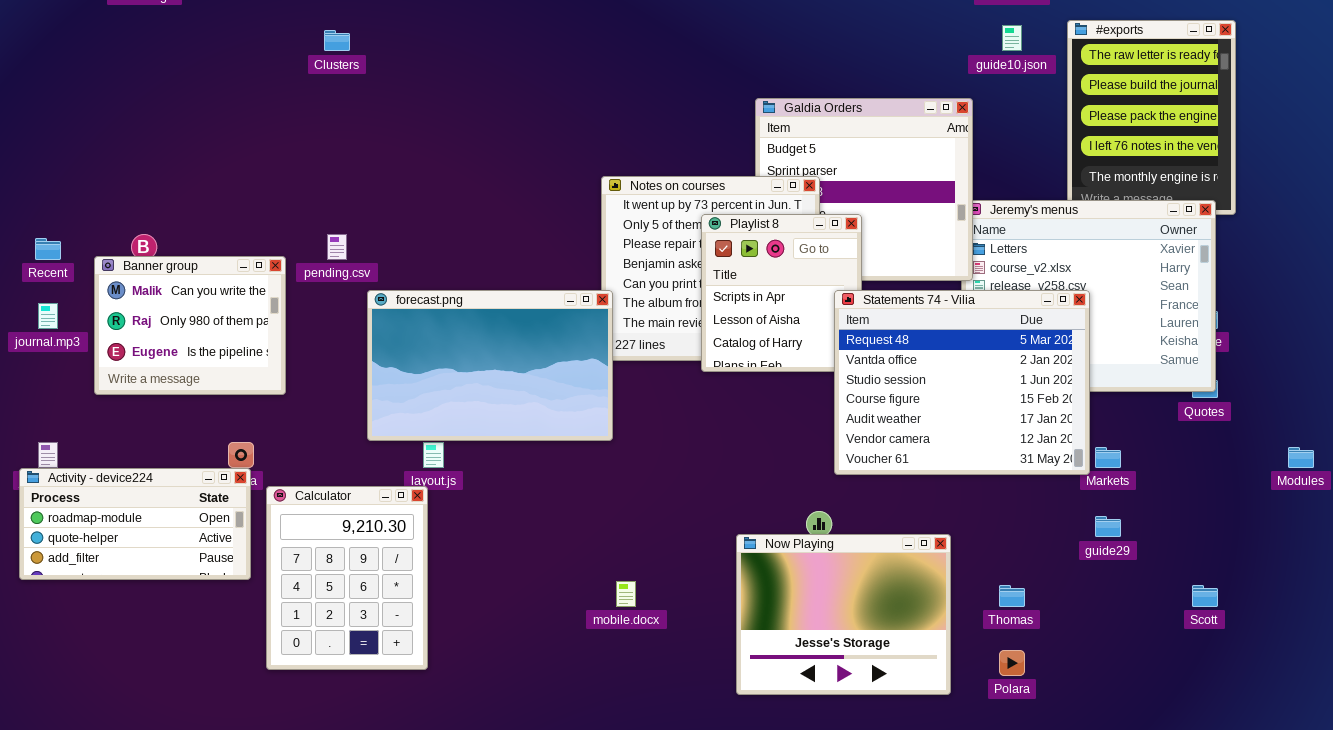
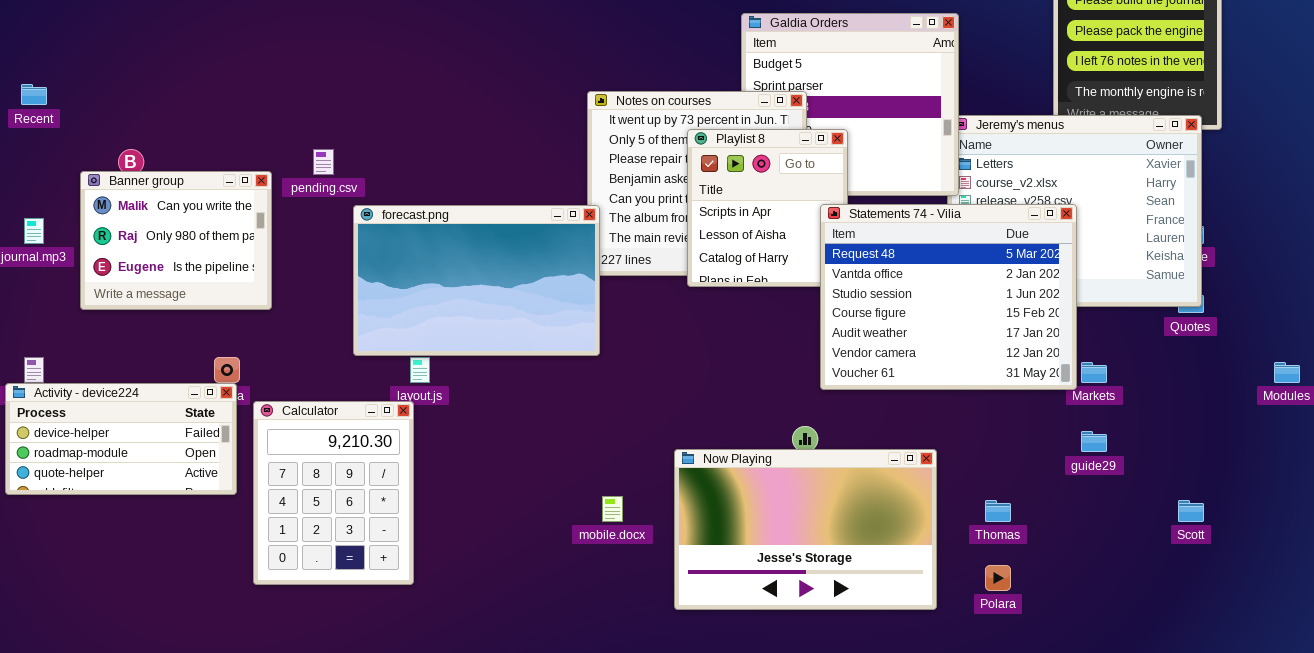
Recent: [35,238,61,260] -> [21,84,47,105], moved
Activity - device224: [19,468,251,580] -> [5,383,237,495], scrolled up 1 row
Now Playing: [736,534,951,695] -> [674,449,937,610], resized

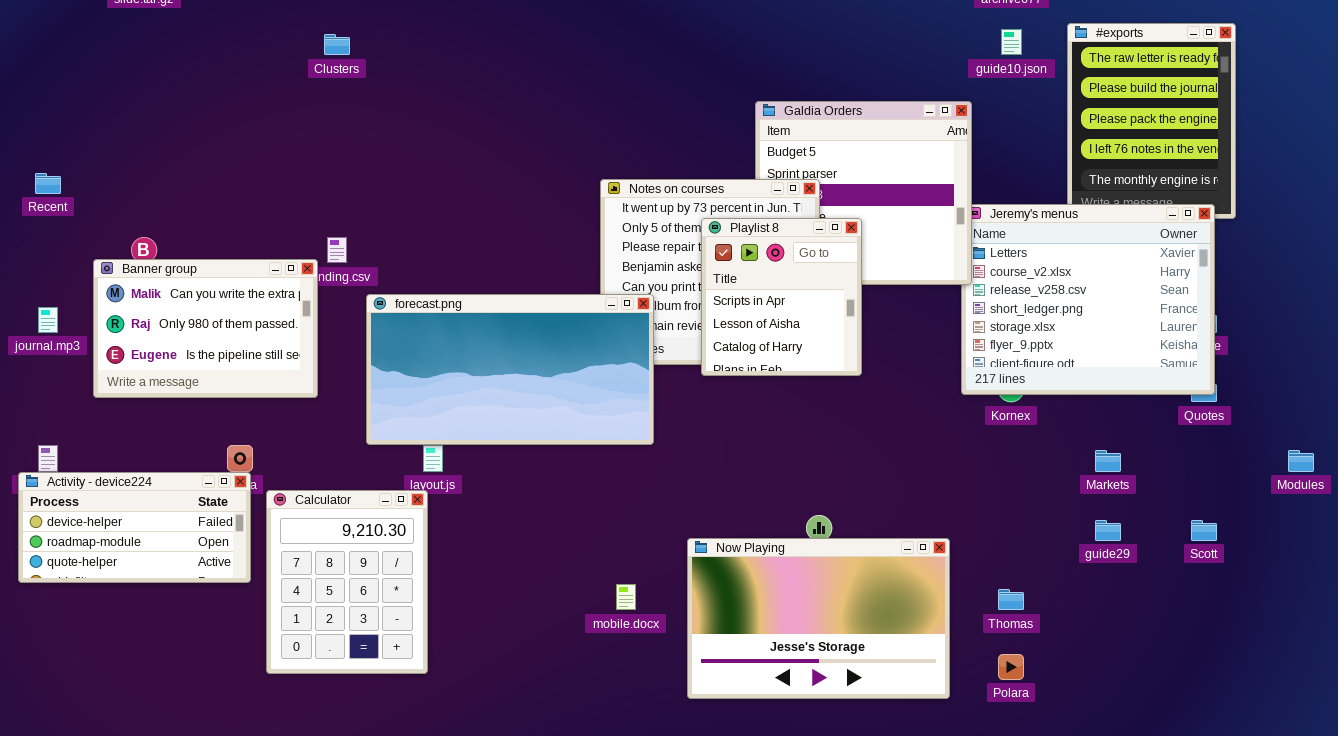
Banner group: [80,171,272,310] -> [93,259,318,398], resized
Statements 74 - Vilia: [820,204,1077,390] -> none, closed
forecast.png: [353,205,600,356] -> [366,294,654,445], resized
Scott: [1178,500,1204,522] -> [1191,520,1217,541], moved

